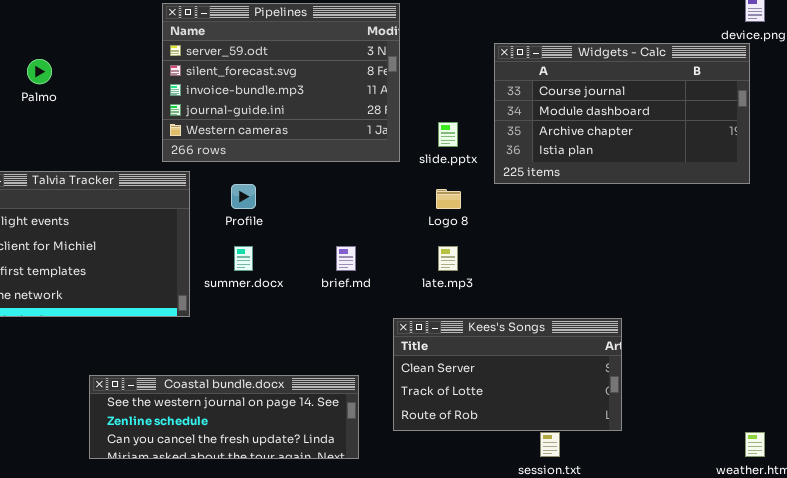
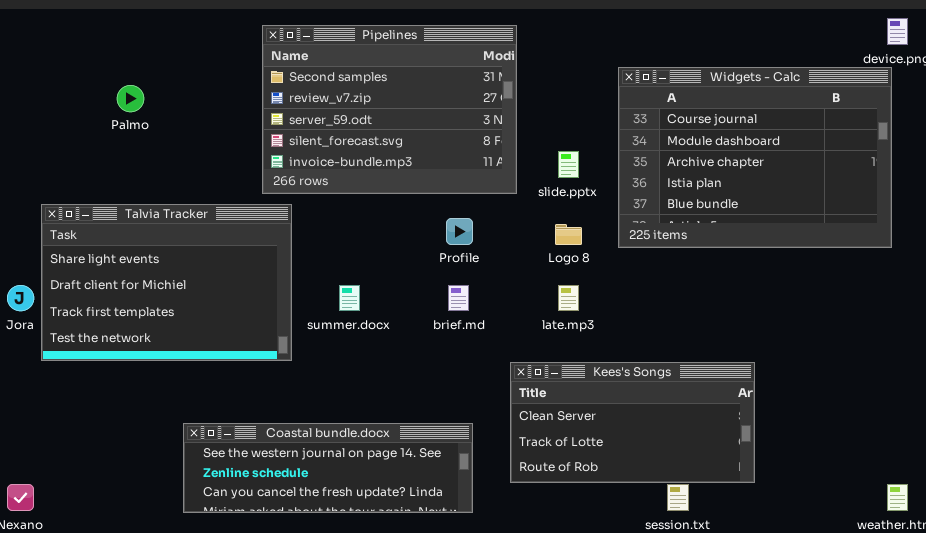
Pipelines: [162,3,400,162] -> [262,25,517,194], scrolled up 2 rows
Widgets - Calc: [494,43,750,184] -> [618,67,892,248], resized
Profile: [231,184,256,209] -> [446,218,473,245], moved

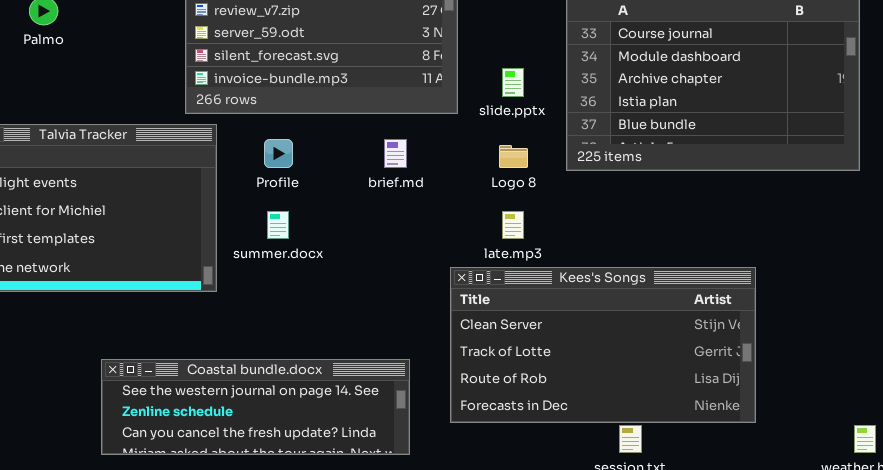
Profile: [446,218,473,245] -> [264,139,293,168], moved
brief.md: [448,285,469,311] -> [384,139,407,168], moved
Kees's Songs: [510,362,755,483] -> [450,267,756,423], resized

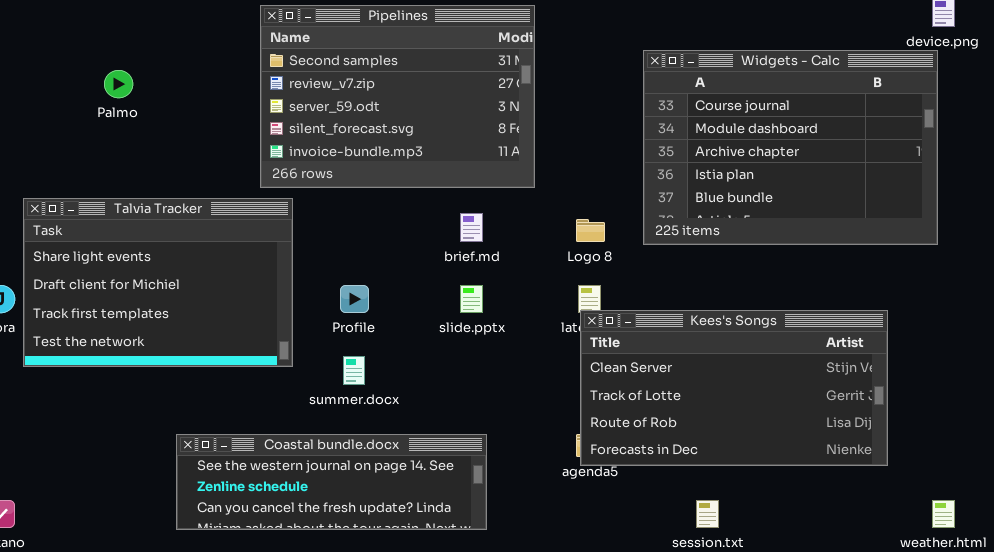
slide.pptx: [502,68,524,97] -> [460,285,483,313], moved
Profile: [264,139,293,168] -> [340,285,369,313], moved
summer.docx: [267,211,289,239] -> [343,356,365,385], moved
Kees's Songs: [450,267,756,423] -> [580,310,888,466], moved

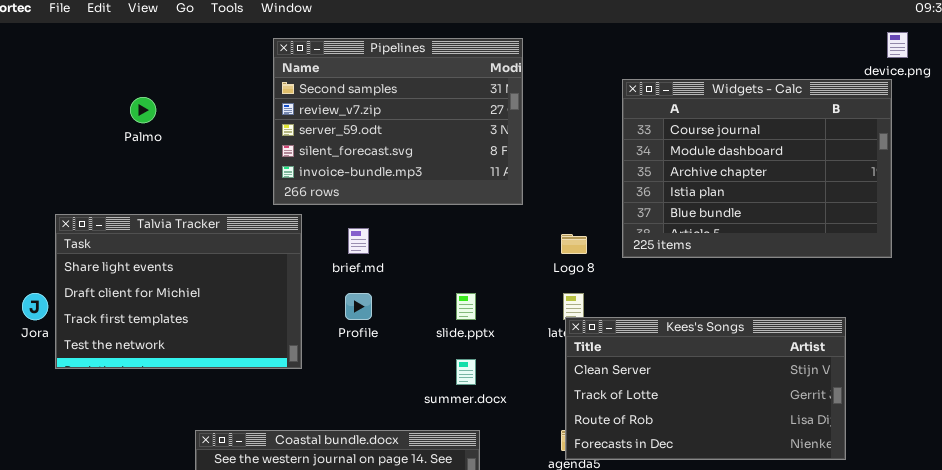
brief.md: [460,213,483,242] -> [348,228,369,254], moved
summer.docx: [343,356,365,385] -> [456,359,476,385], moved

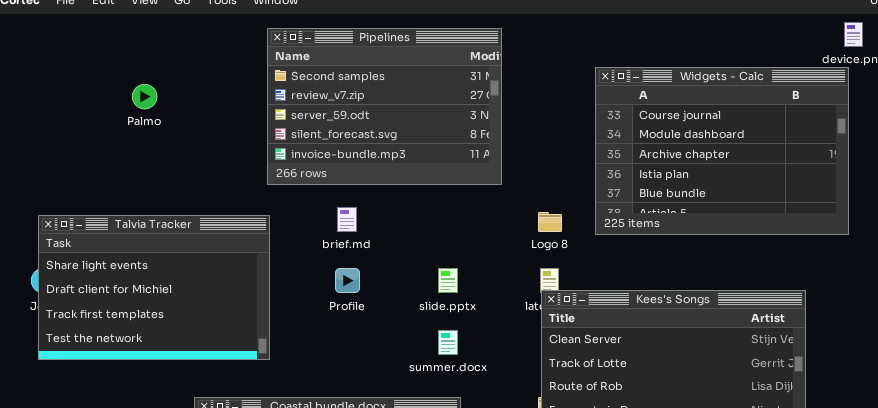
Talvia Tracker: [55,214,302,369] -> [38,215,270,360], moved

